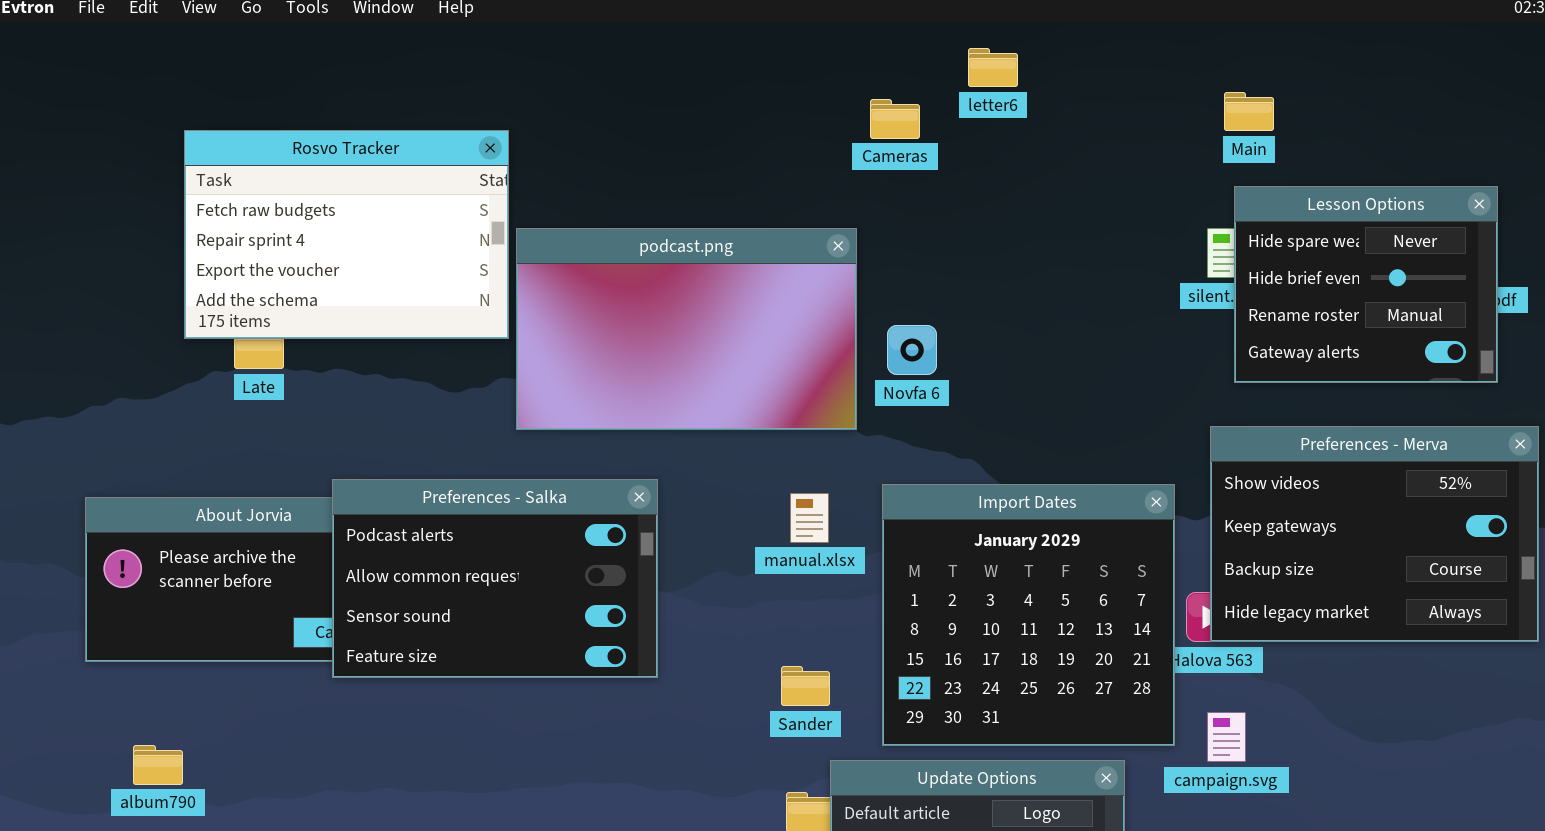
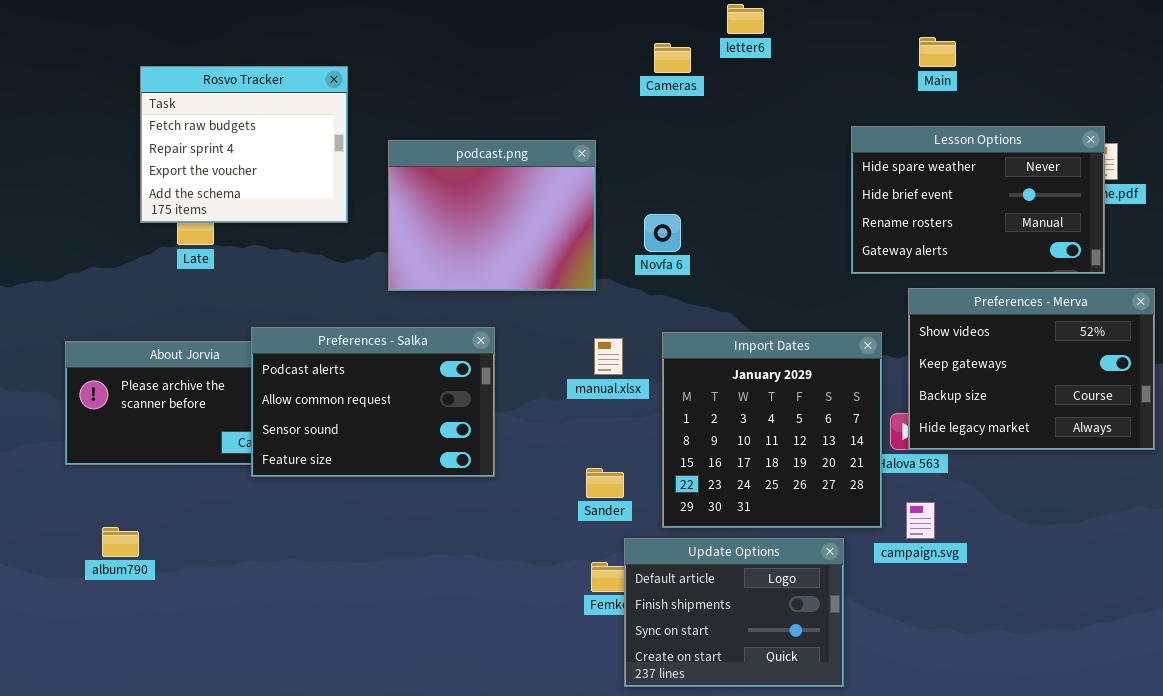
Rosvo Tracker: [184,130,509,339] -> [140,66,348,223], resized
Lesson Options: [1234,186,1498,383] -> [851,126,1105,274], moved, resized
podcast.png: [516,228,857,430] -> [388,140,596,291], resized
Novfa 6: [887,325,937,375] -> [644,214,681,252], moved

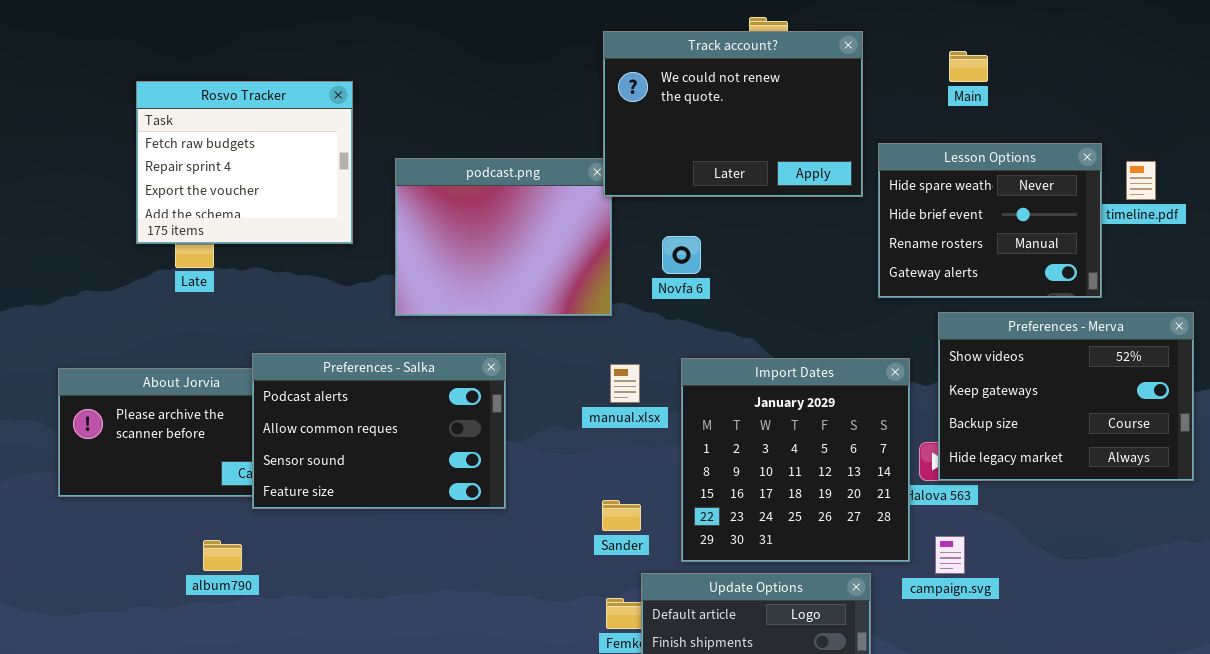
Track account?: none -> [603,31,863,197], opened
Lesson Options: [851,126,1105,274] -> [878,143,1102,298], resized
album790: [102,527,139,557] -> [203,540,242,571], moved

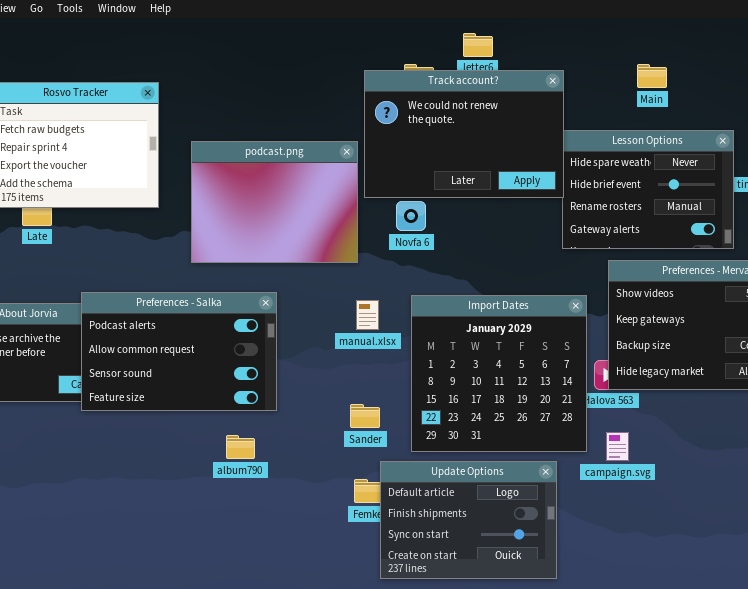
Track account?: [603,31,863,197] -> [364,70,564,198], moved
Main: [949,51,988,82] -> [637,64,667,88], moved
album790: [203,540,242,571] -> [226,435,255,459], moved

